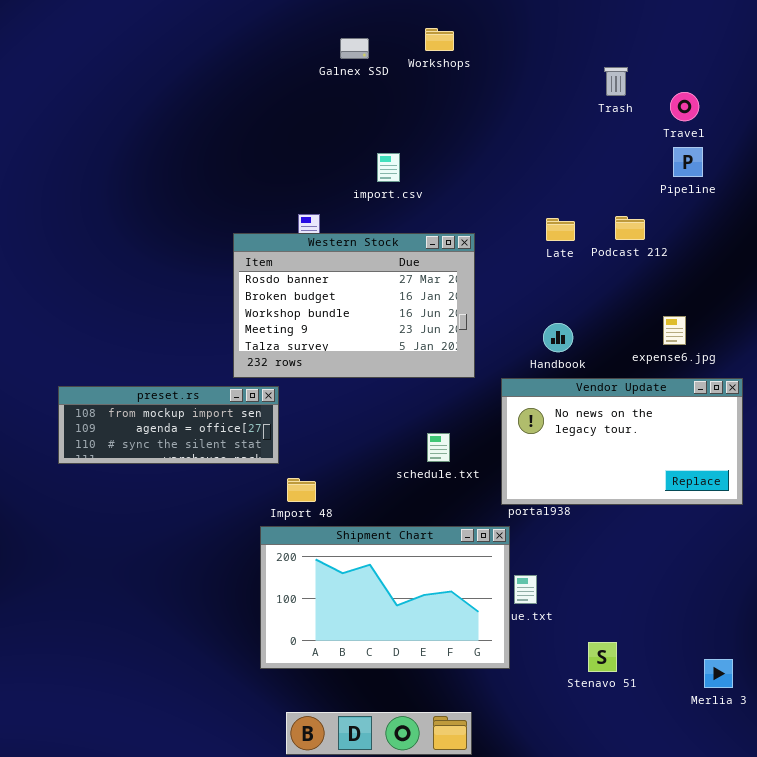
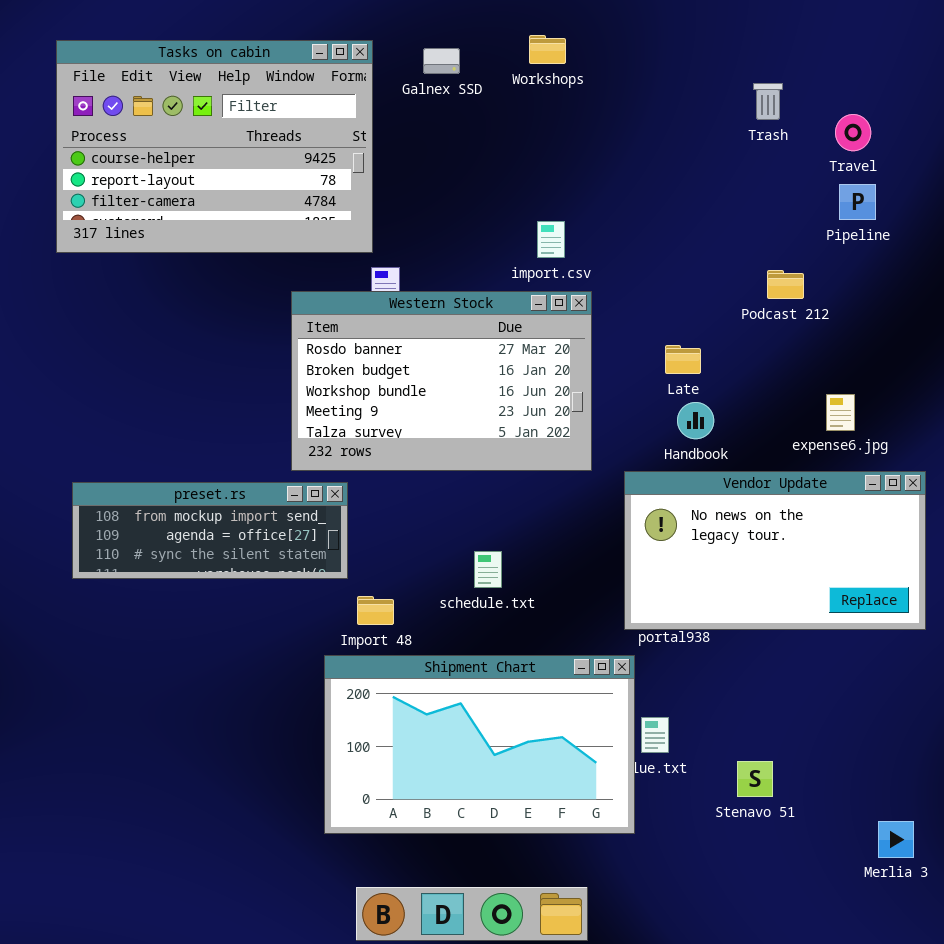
Tasks on cabin: none -> [56,40,373,253], opened
import.csv: [377,153,400,182] -> [537,221,565,258], moved
Late: [546,218,575,241] -> [665,345,701,374], moved
schedule.txt: [427,433,450,462] -> [474,551,502,588], moved
Stenavo 51: [588,642,617,672] -> [737,761,773,797], moved

